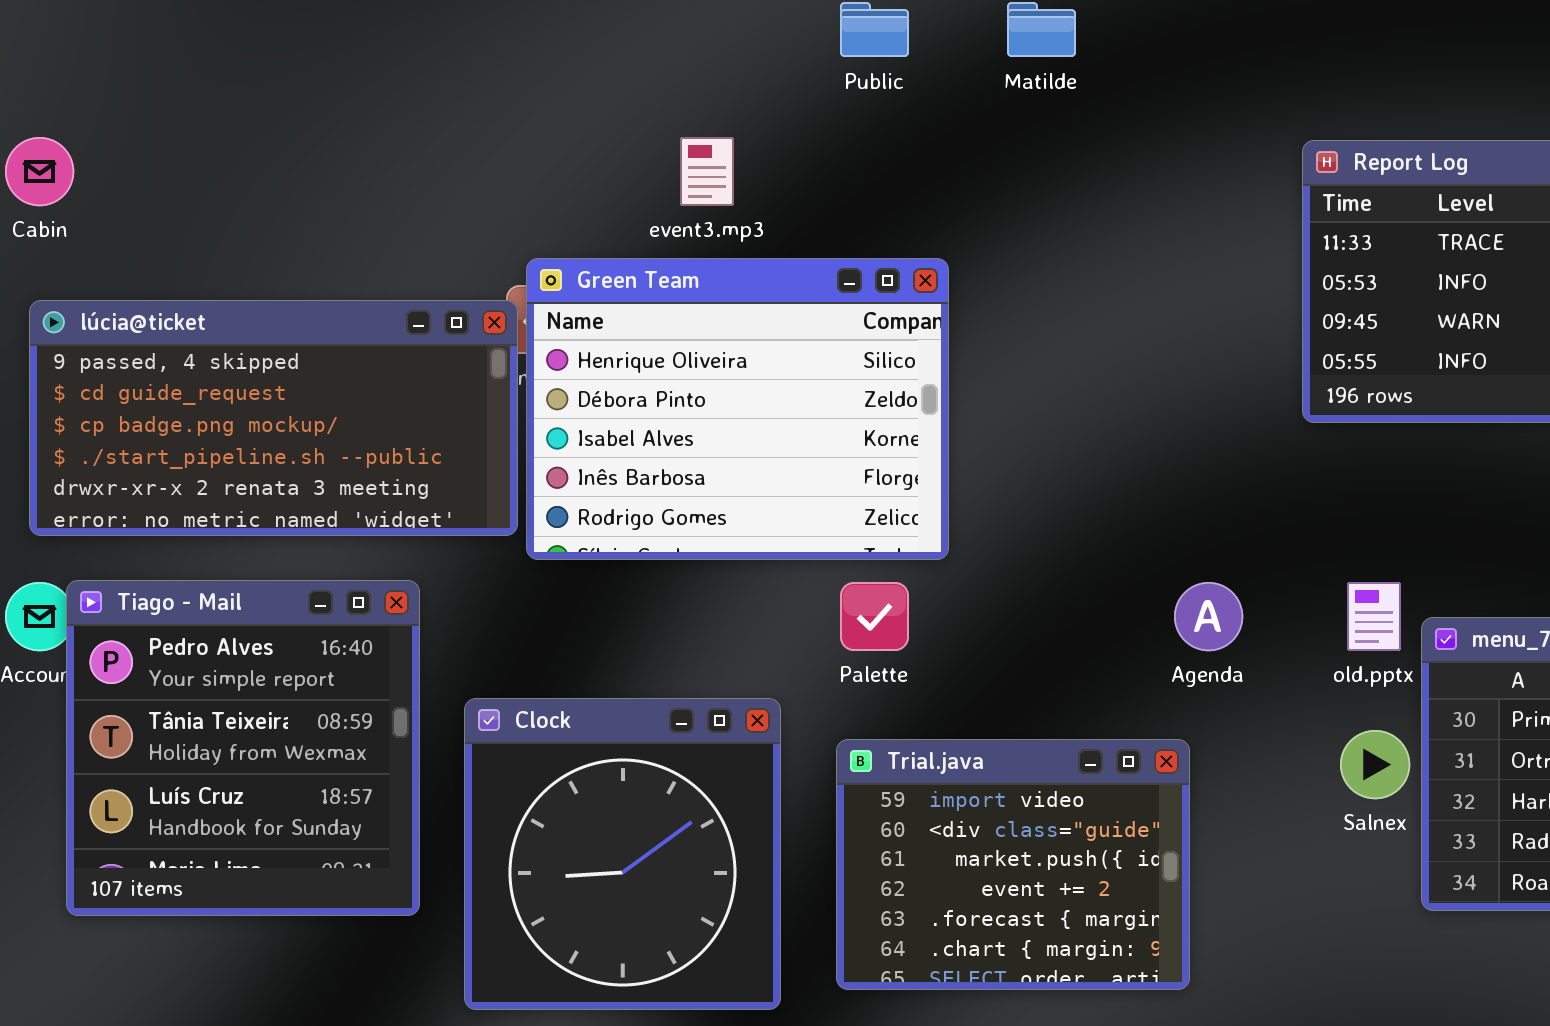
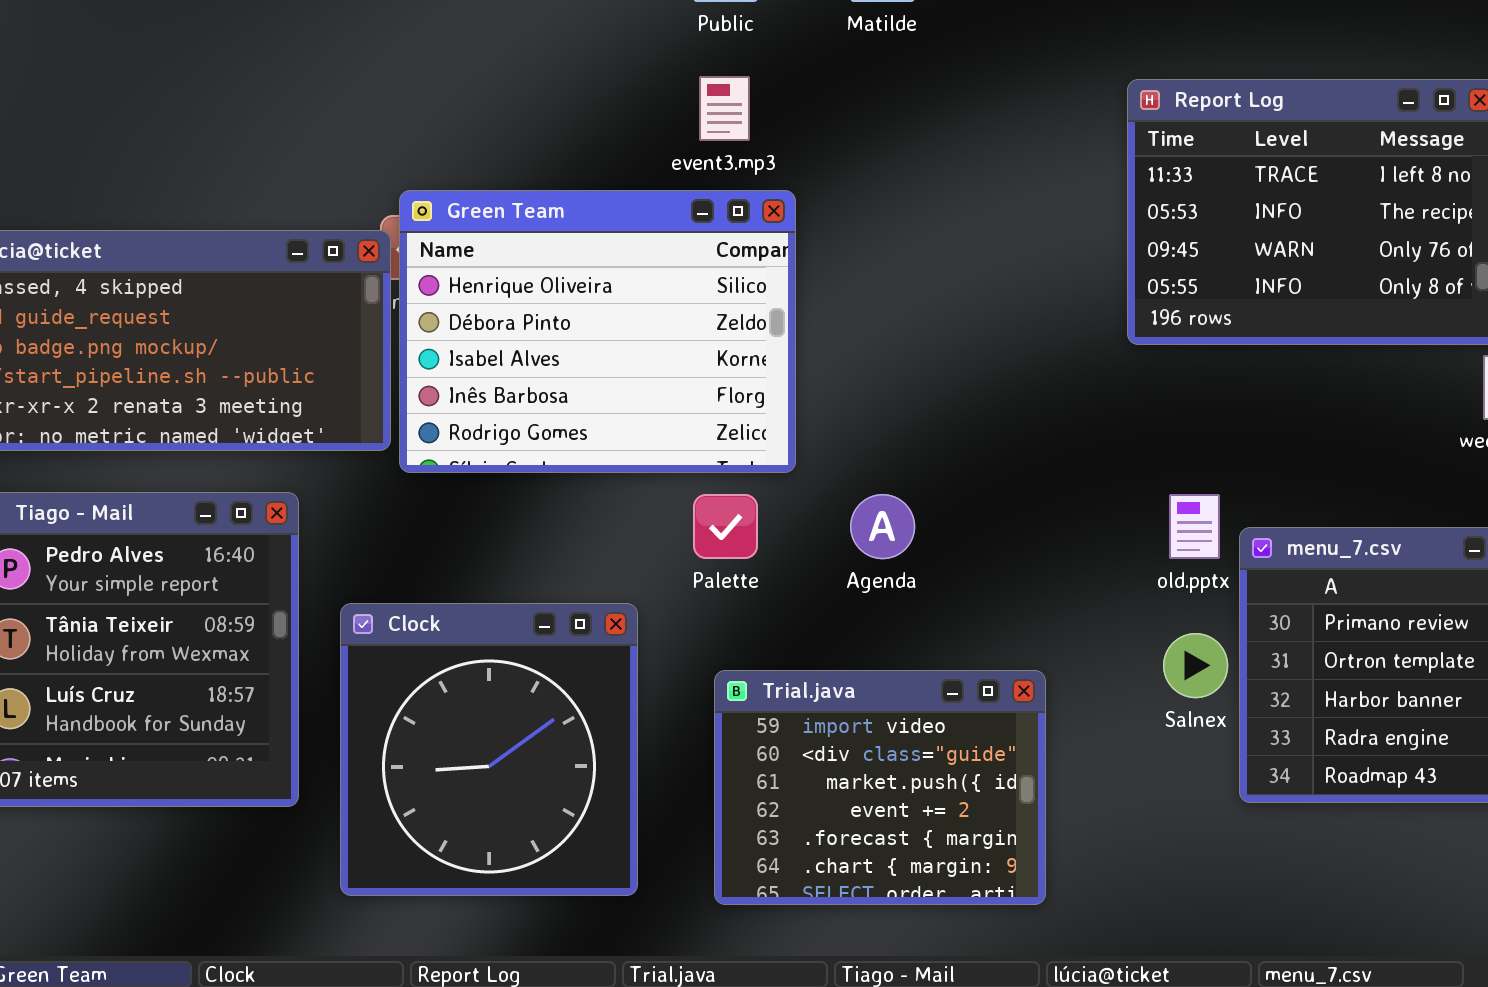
event3.mp3: [680,137,734,206] -> [699,76,750,141], moved
Agenda: [1174,582,1243,651] -> [850,494,915,559], moved
Trial.java: [836,739,1190,990] -> [714,670,1046,905], moved

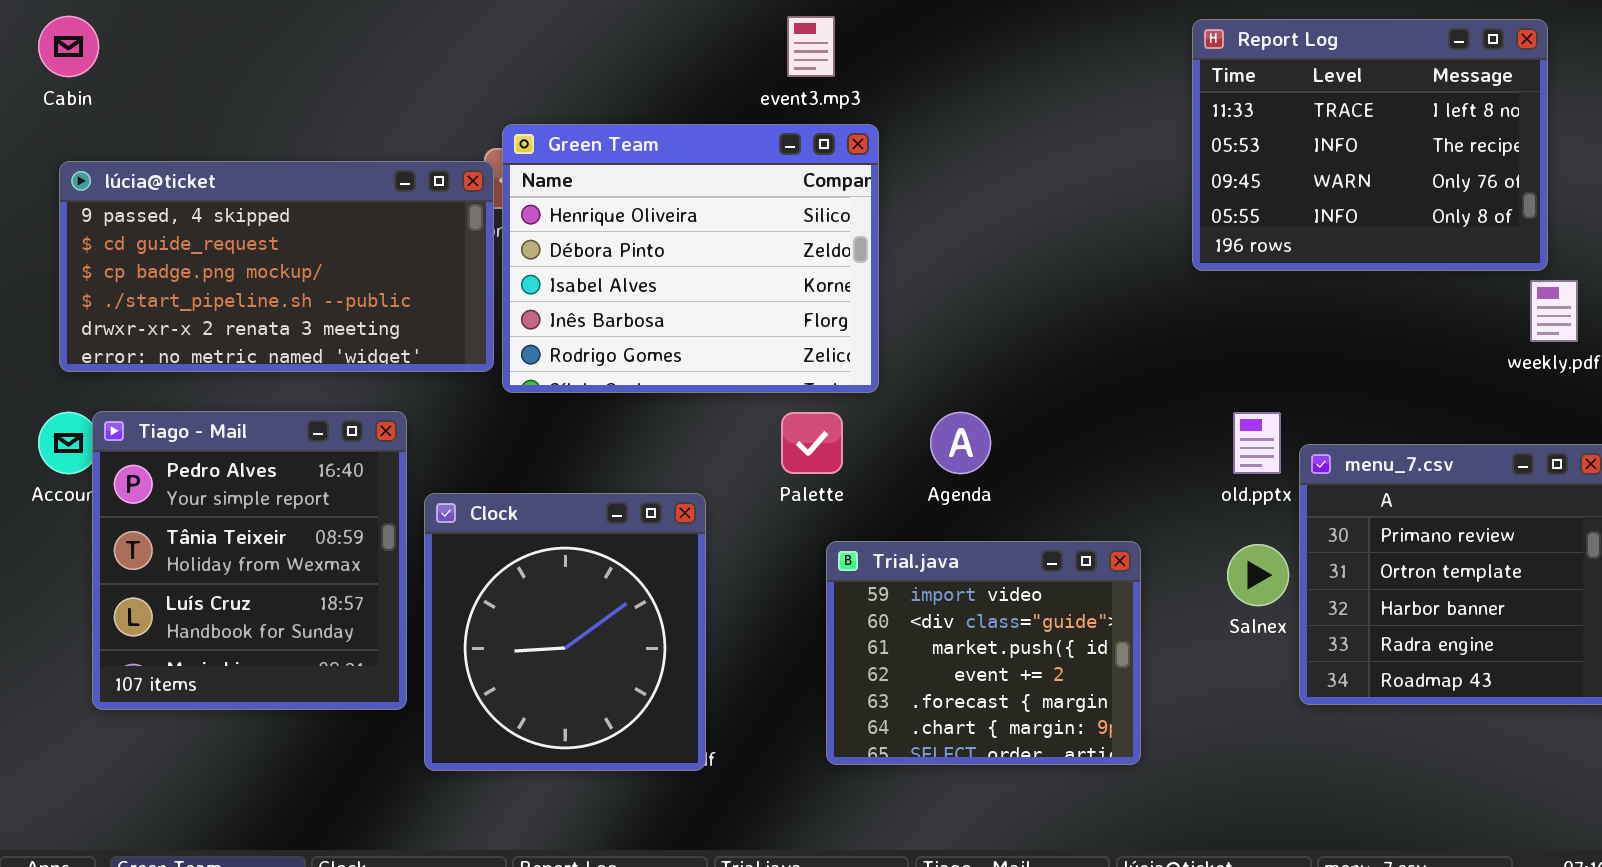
Clock: [340,603,638,896] -> [424,493,706,771], moved
Trial.java: [714,670,1046,905] -> [826,541,1141,765], moved

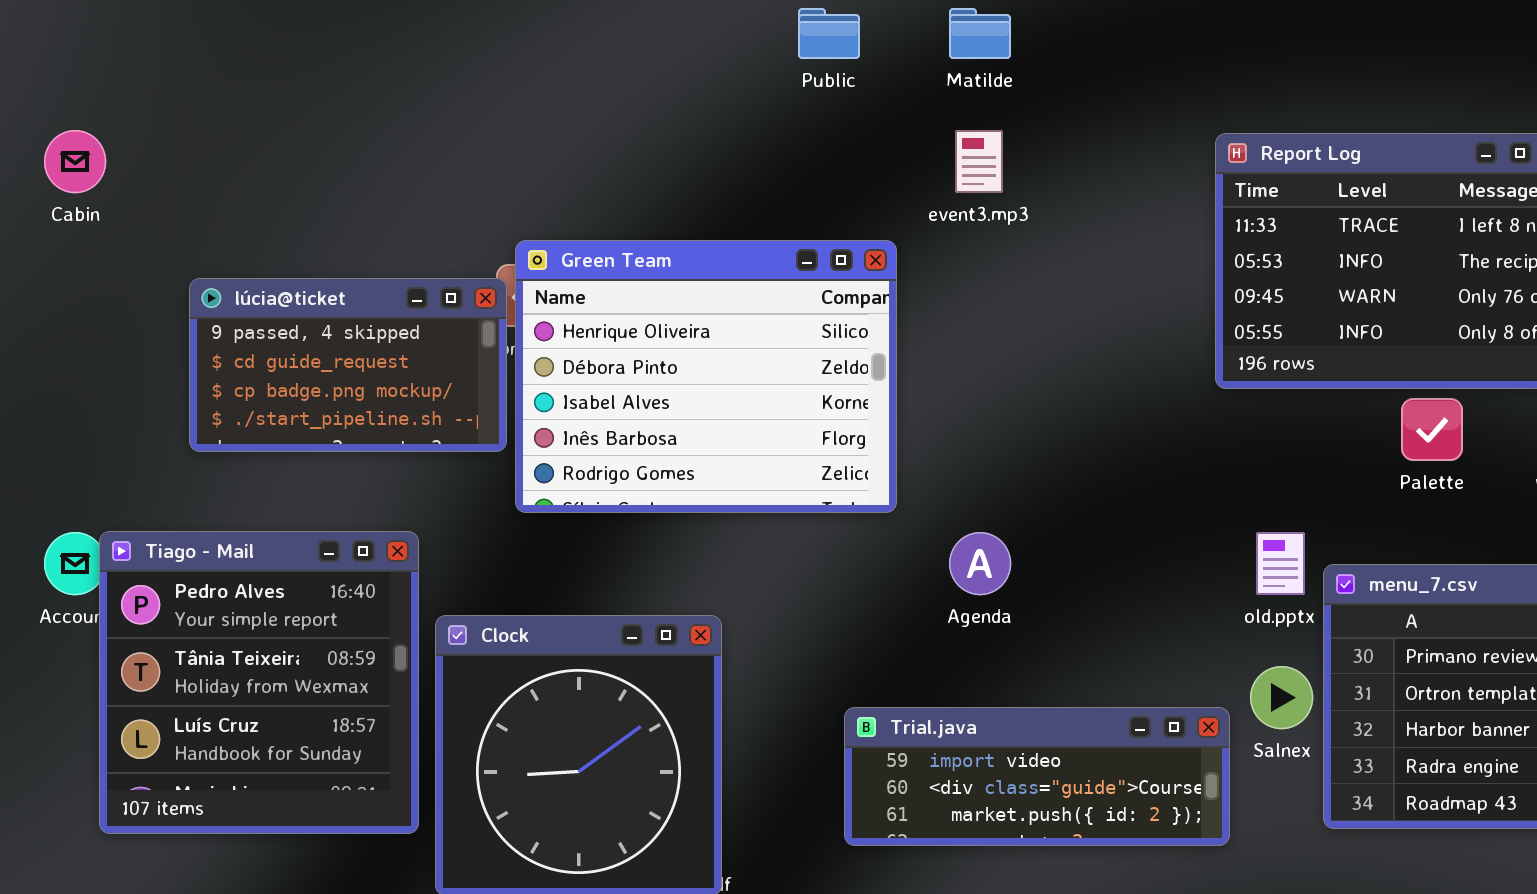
event3.mp3: [787,16,835,77] -> [955,130,1003,193], moved
lúcia@ticket: [59,161,494,372] -> [189,278,507,452], resized
Palette: [781,412,843,474] -> [1401,398,1463,461], moved
Trial.java: [826,541,1141,765] -> [844,707,1230,846], moved, resized

